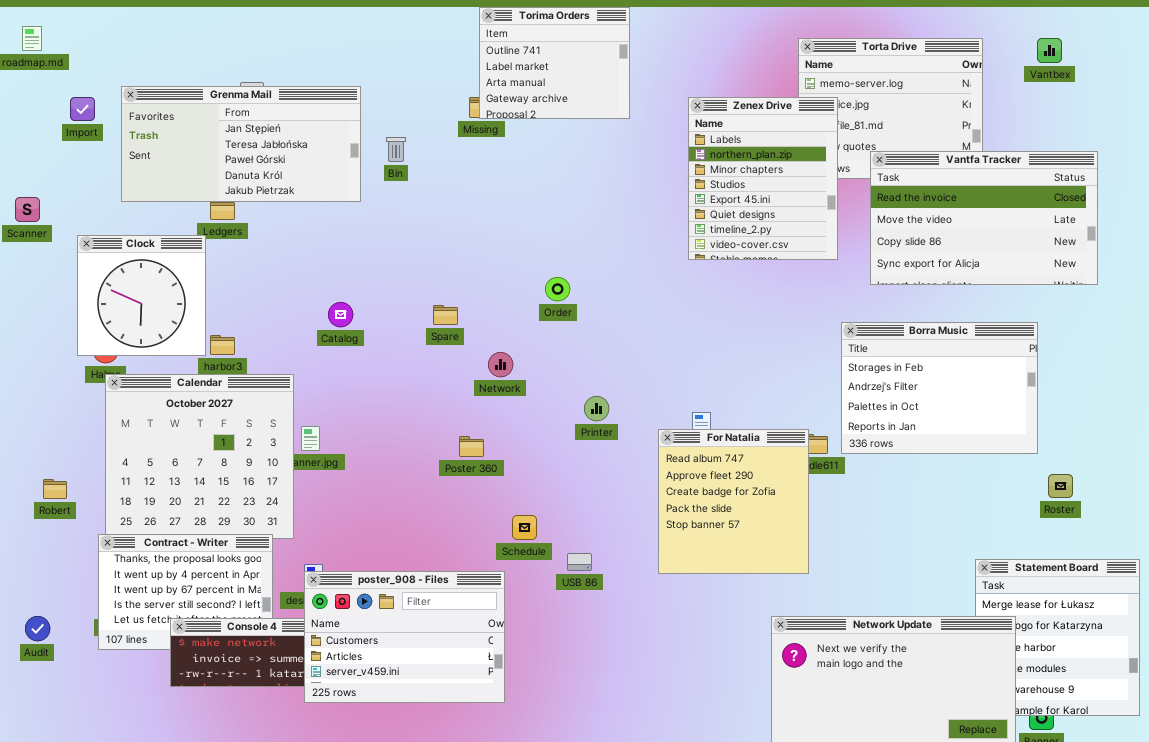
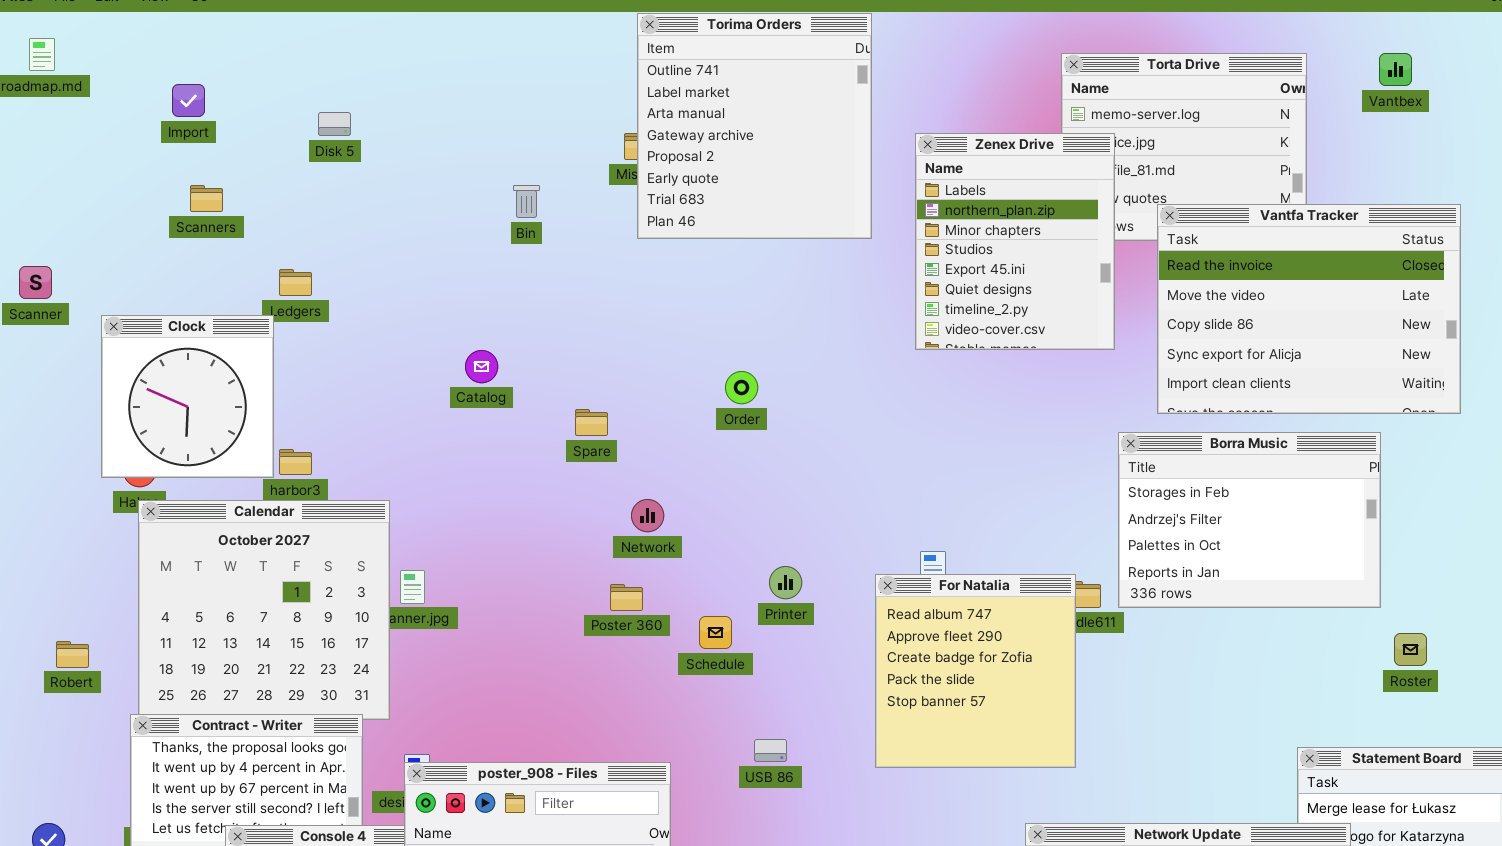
Torima Orders: [479,7,630,119] -> [637,13,872,239], resized
Grenma Mail: [121,86,361,202] -> none, closed
Import: [70,97,95,121] -> [172,84,205,117], moved
Vantfa Tracker: [870,151,1098,285] -> [1157,204,1461,414], resized
Catalog: [328,302,353,327] -> [465,350,498,383], moved
Network: [488,352,513,377] -> [631,499,664,532], moved
Printer: [584,396,609,421] -> [769,566,802,599], moved
Schedule: [512,515,537,540] -> [699,616,732,649], moved

